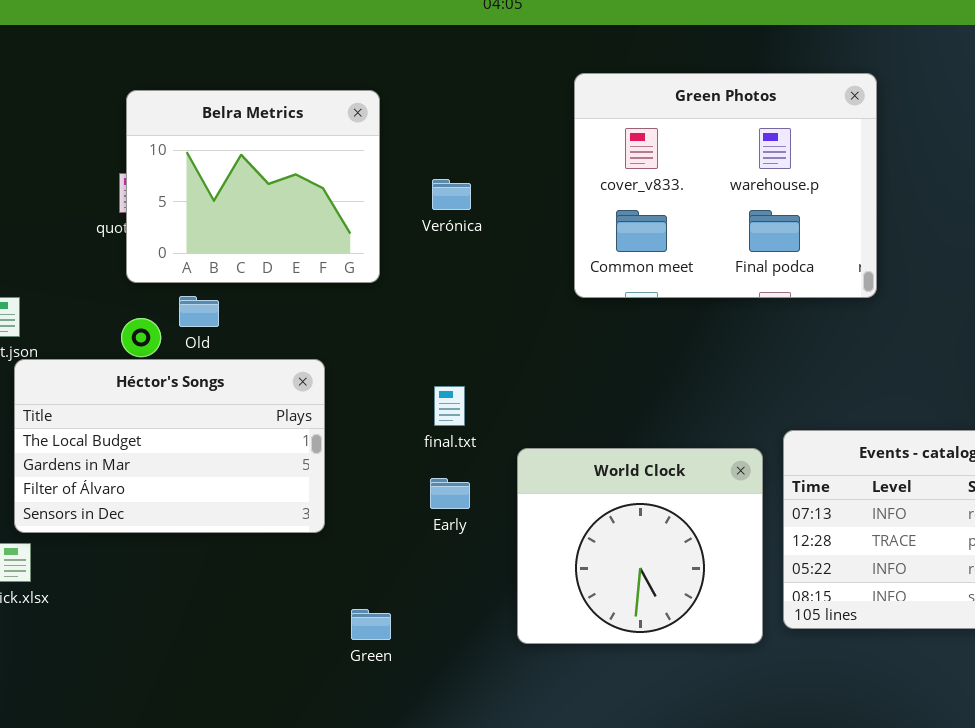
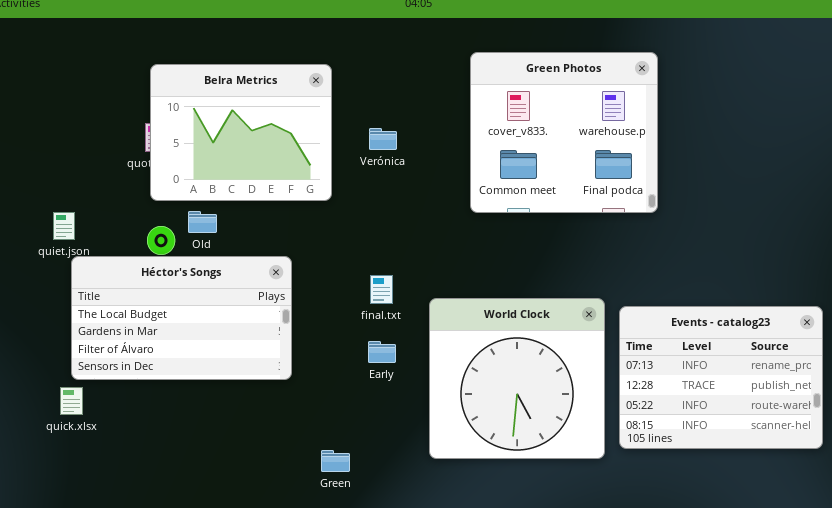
Green Photos: [574,73,877,298] -> [470,52,658,213], resized
World Clock: [517,448,763,644] -> [429,298,605,459], resized
Green: [351,609,391,640] -> [321,450,350,472], moved

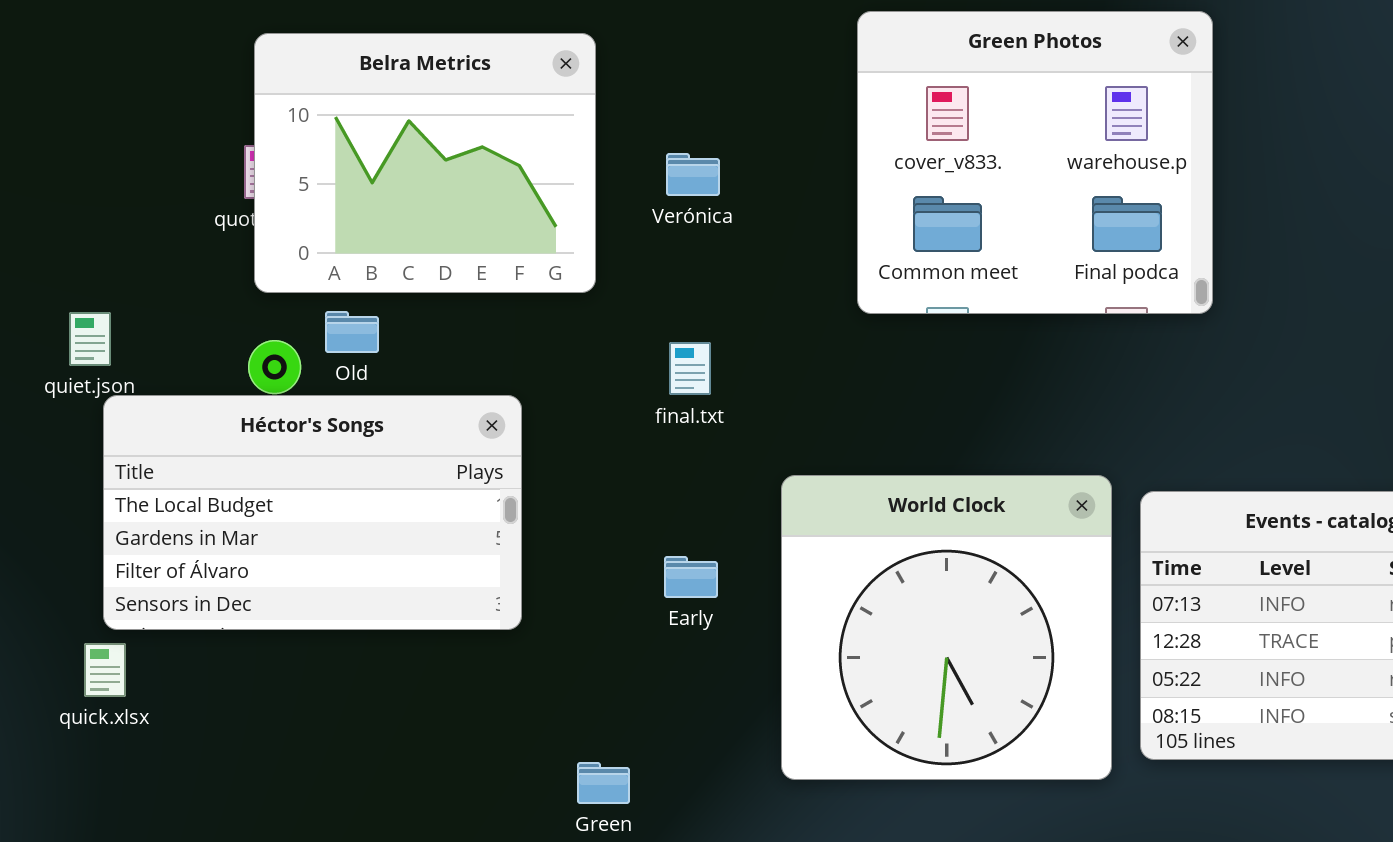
final.txt: [370,275,393,304] -> [669,342,711,395], moved

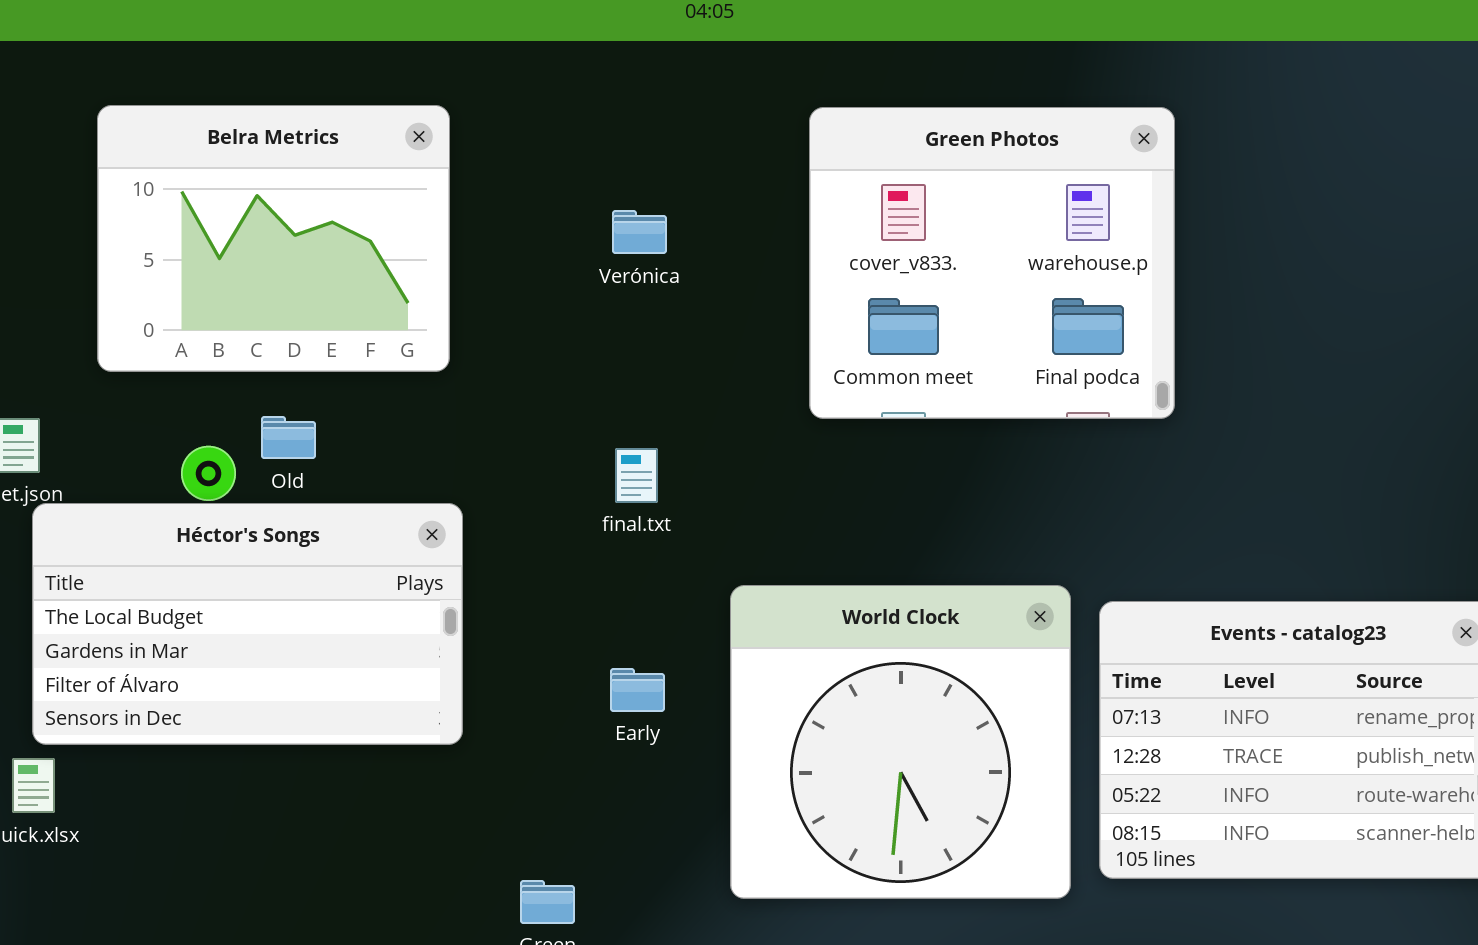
Belra Metrics: [254,33,596,293] -> [97,105,450,372], moved
Verónica: [666,153,720,196] -> [612,210,667,254], moved

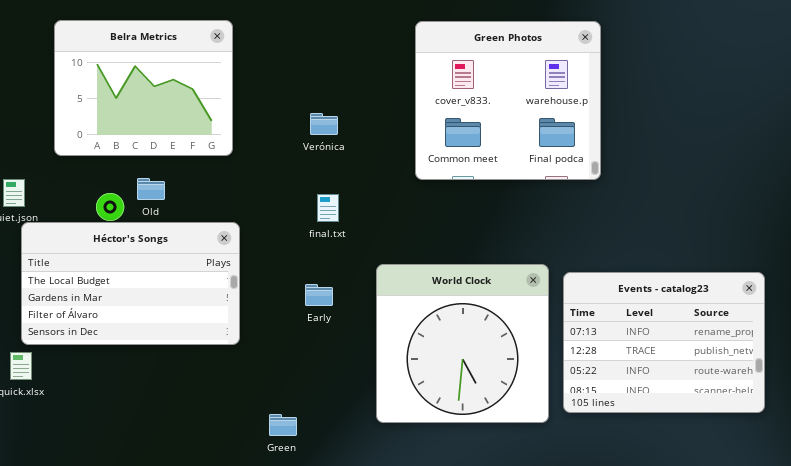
Verónica: [612,210,667,254] -> [310,113,338,135], moved
Early: [610,668,665,712] -> [305,284,333,306], moved

